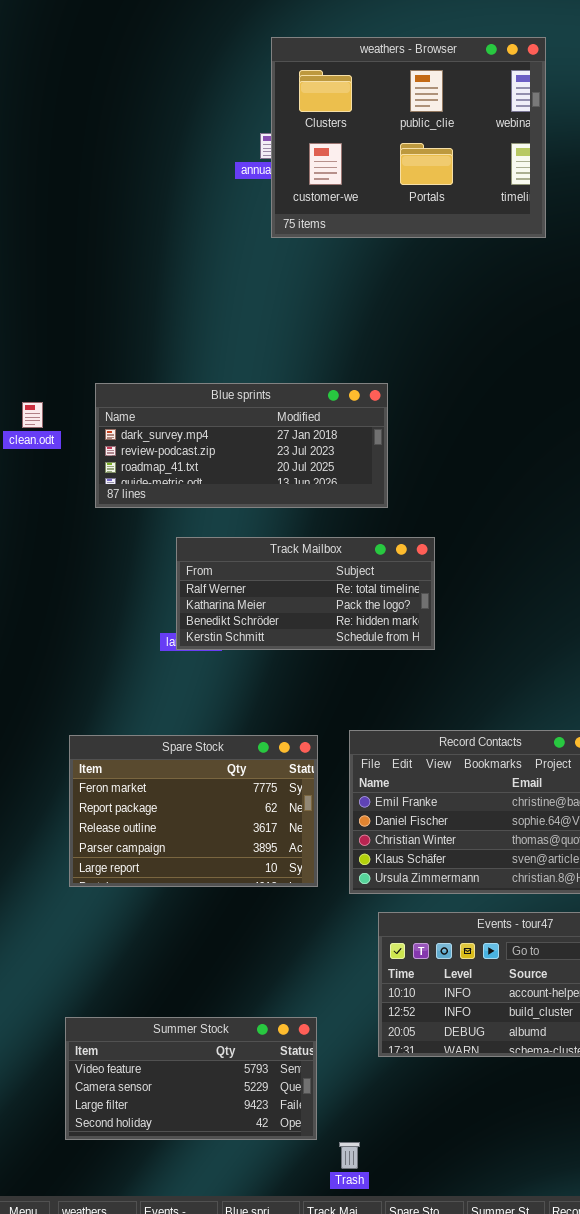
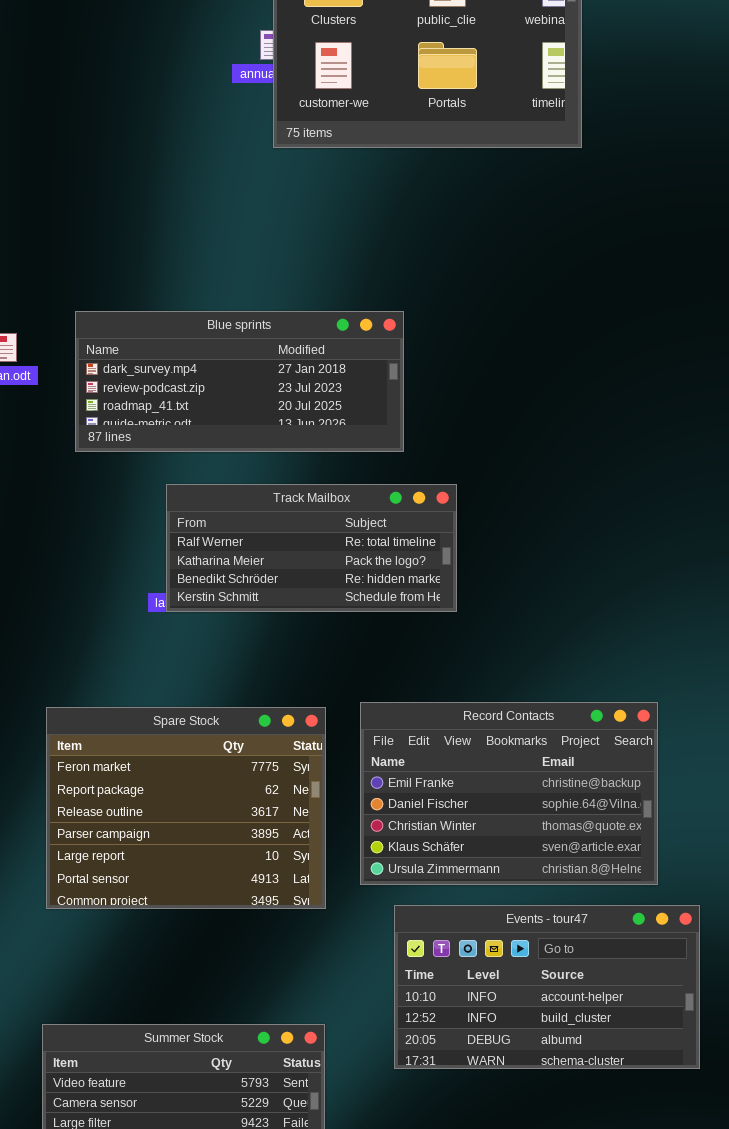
Spare Stock: [69,735,318,887] -> [46,707,326,909], resized

